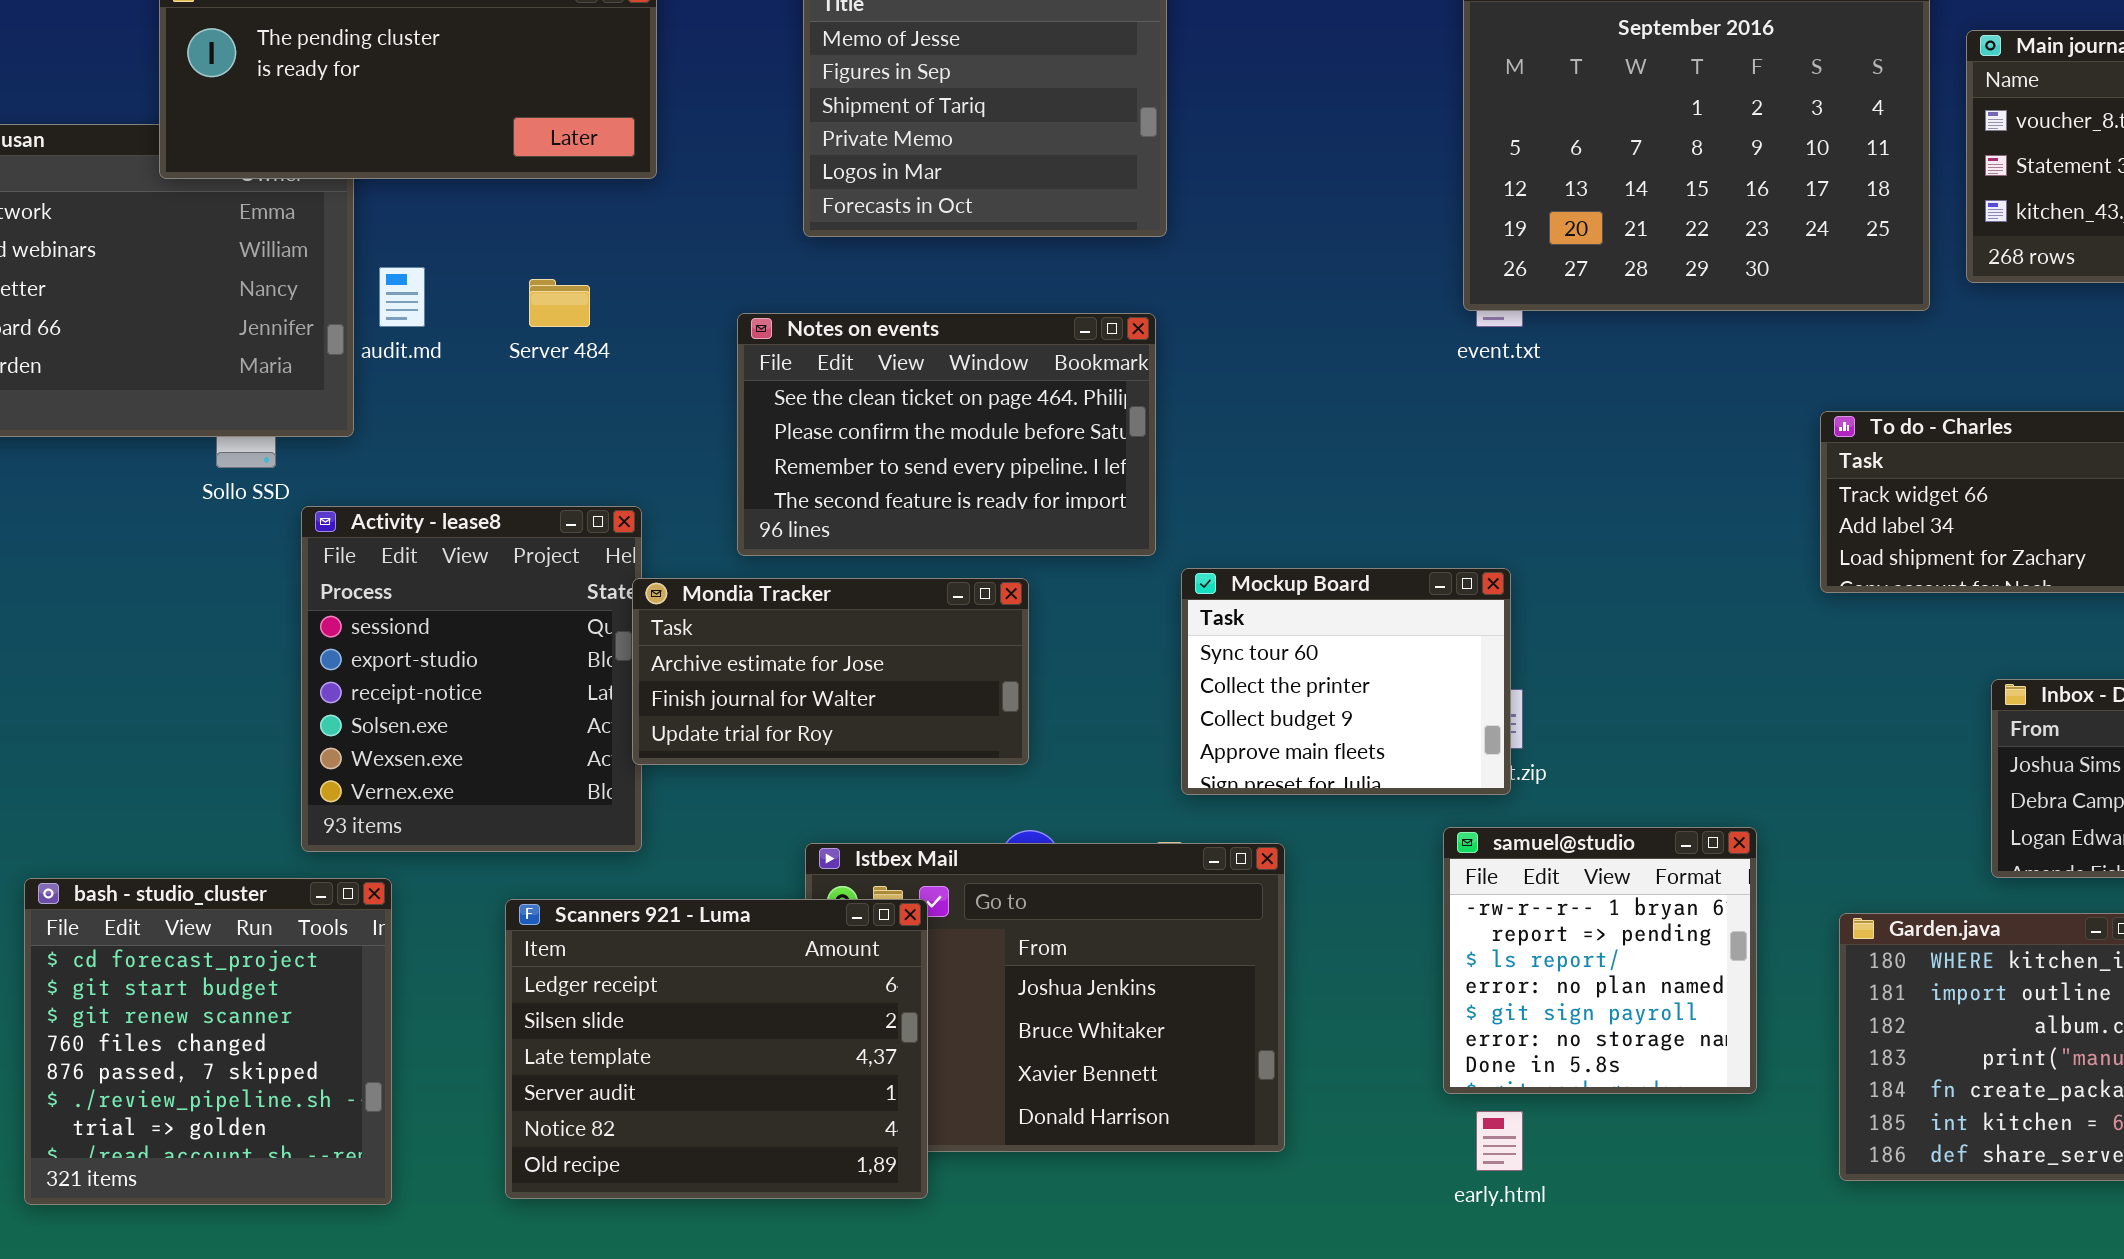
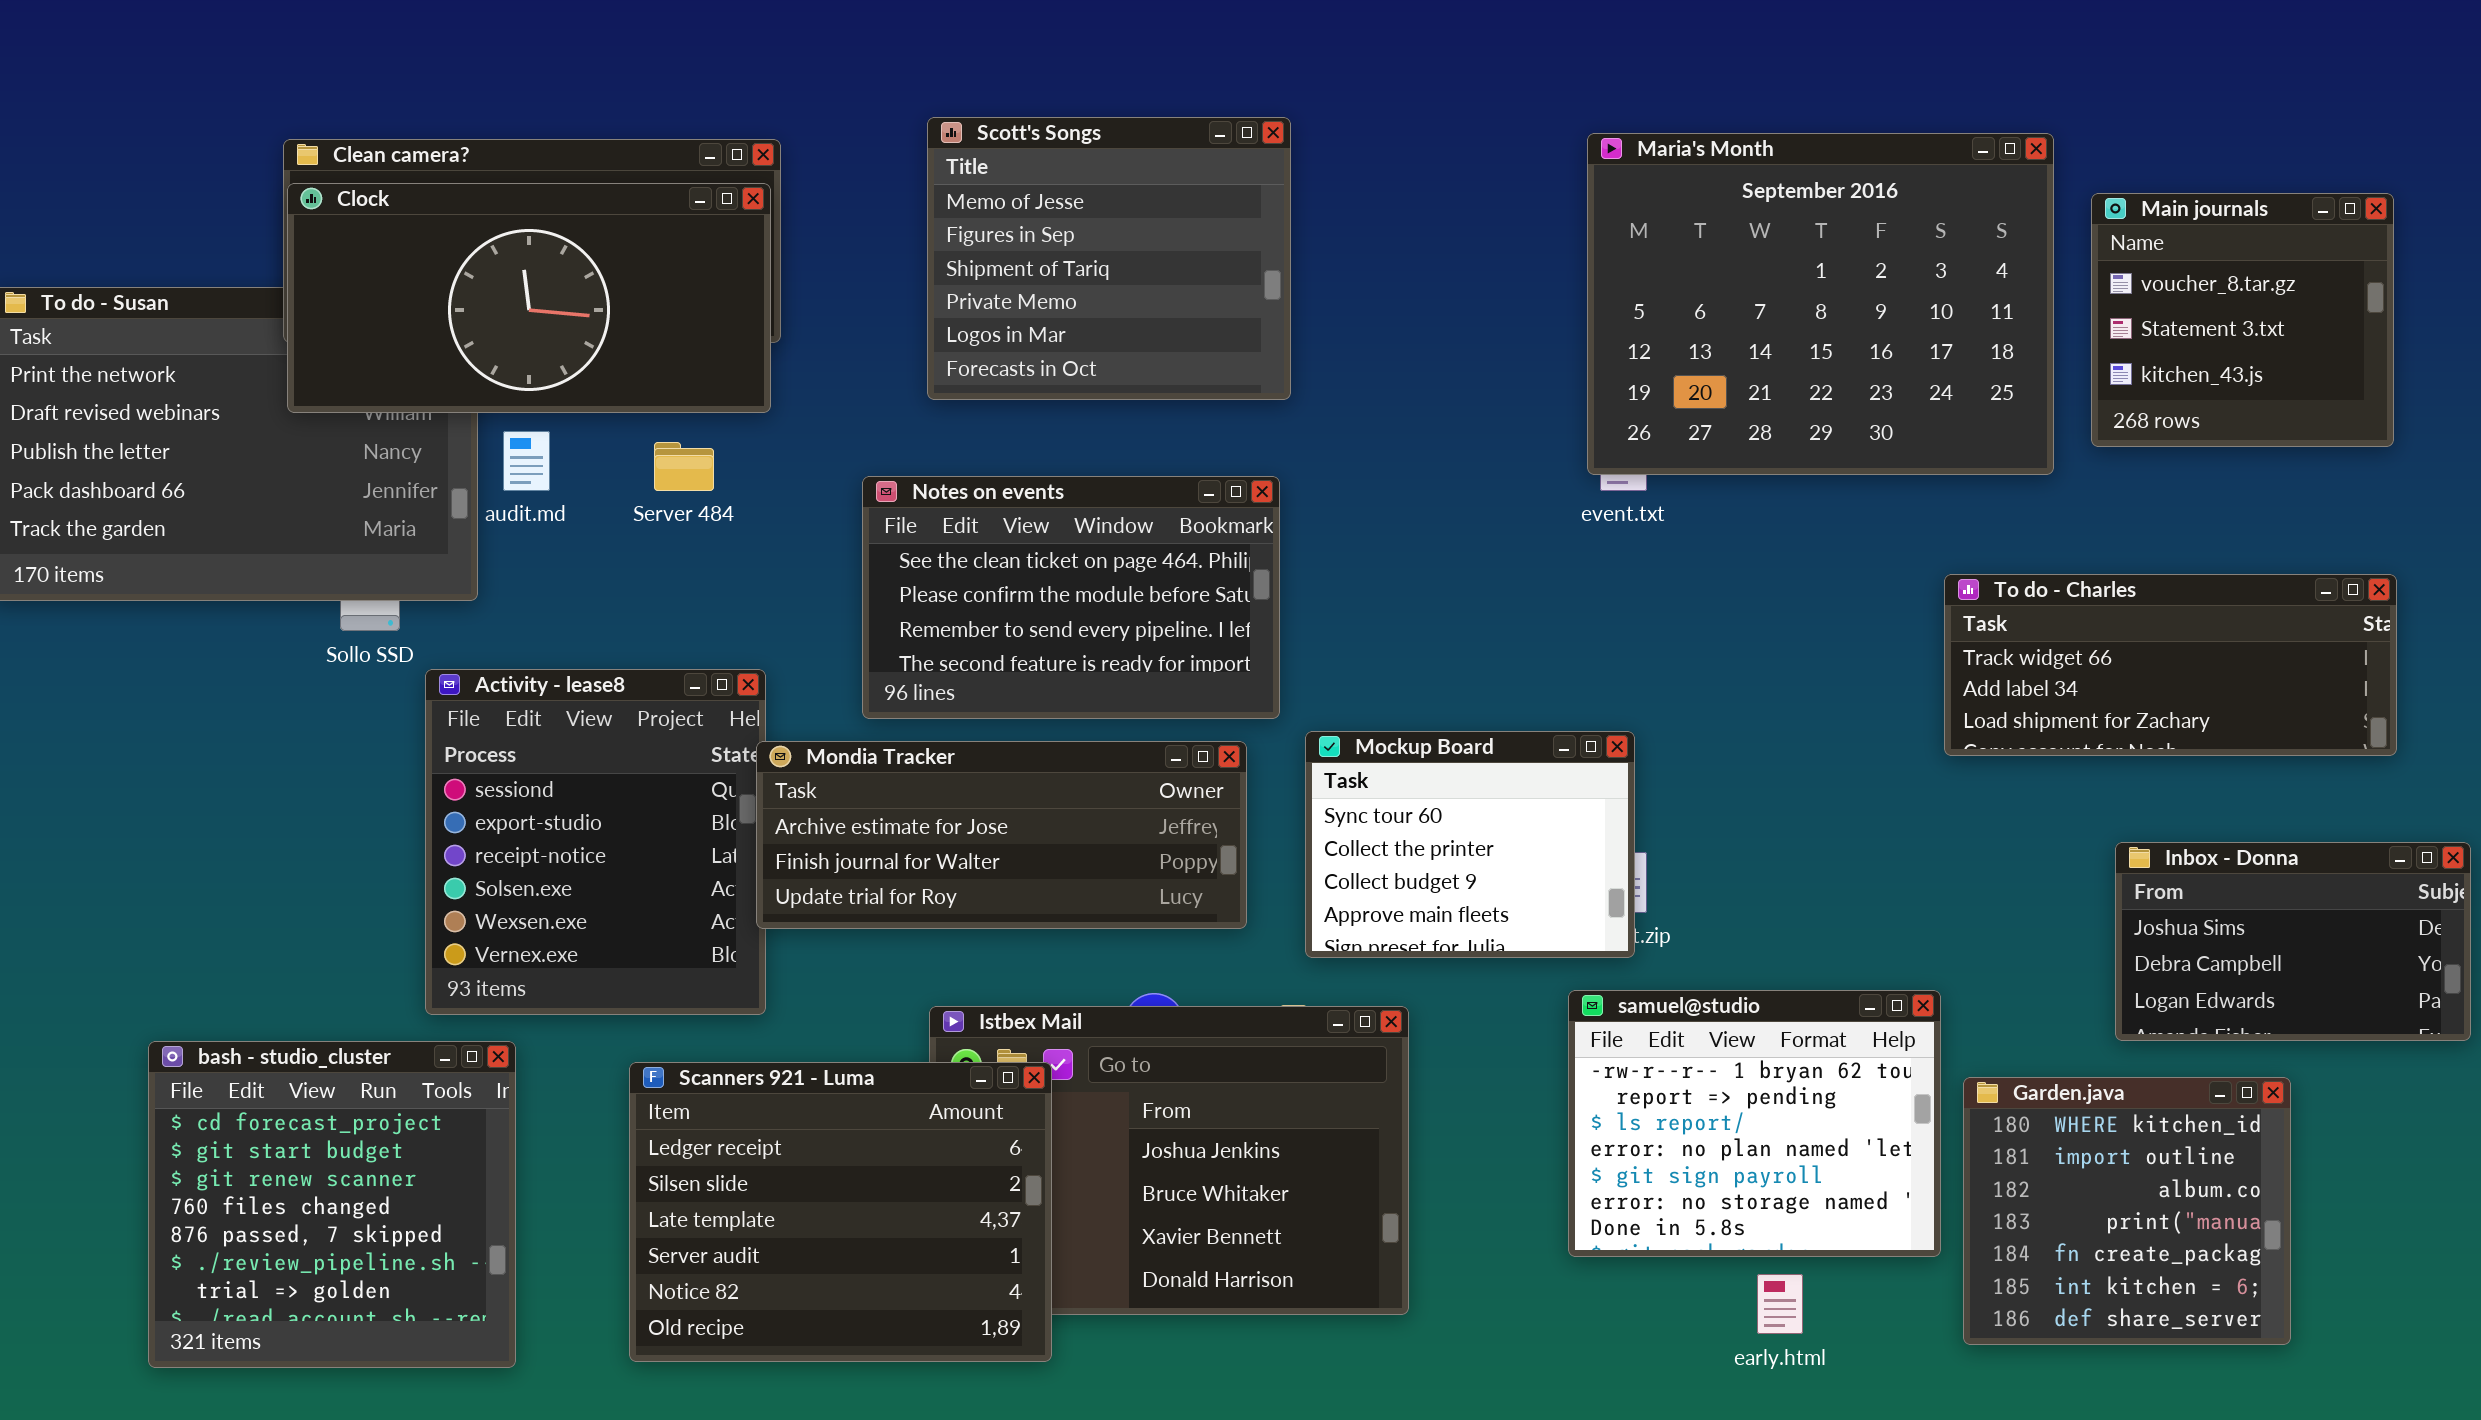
Clock: none -> [287,183,771,413], opened
Mondia Tracker: [632,578,1029,765] -> [756,741,1247,929], resized
samuel@studio: [1443,827,1757,1094] -> [1568,990,1941,1257], resized
early.html: [1476,1111,1523,1171] -> [1757,1274,1803,1334], moved

